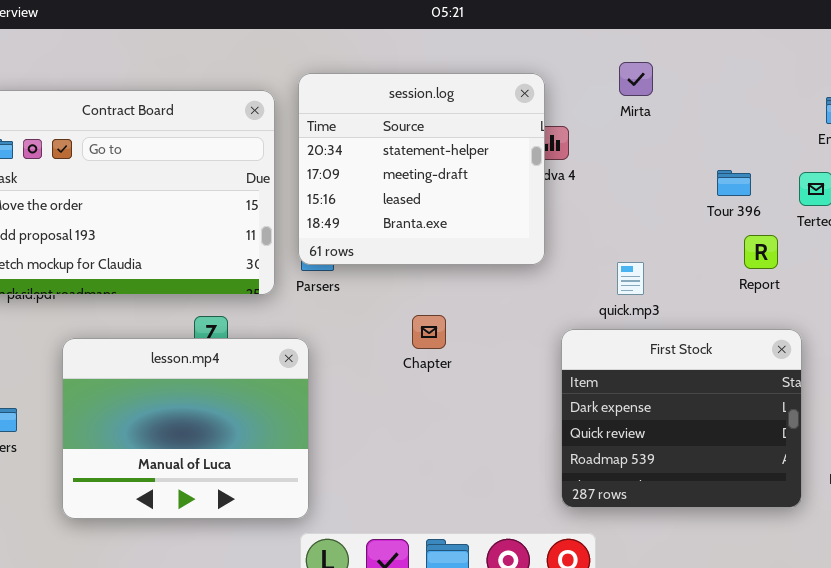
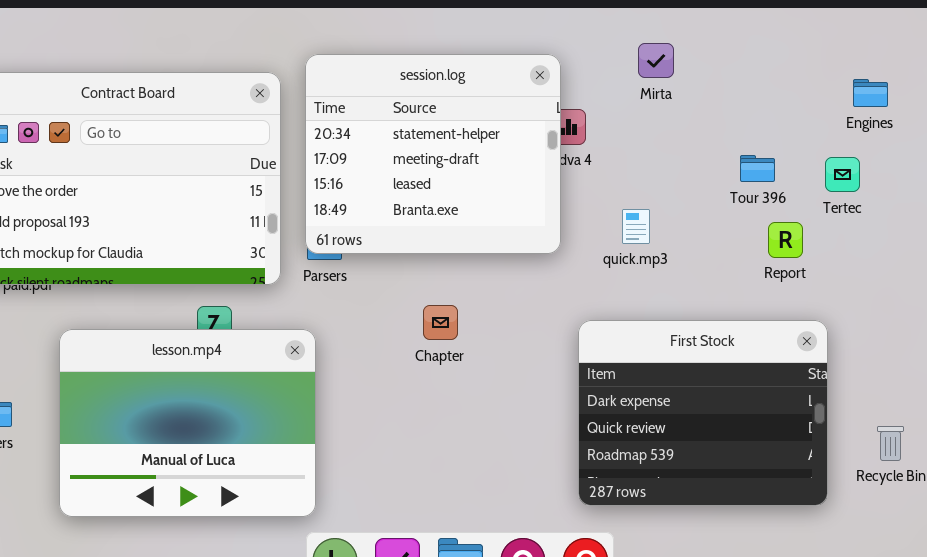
quick.mp3: [617,262,644,295] -> [622,209,650,244], moved

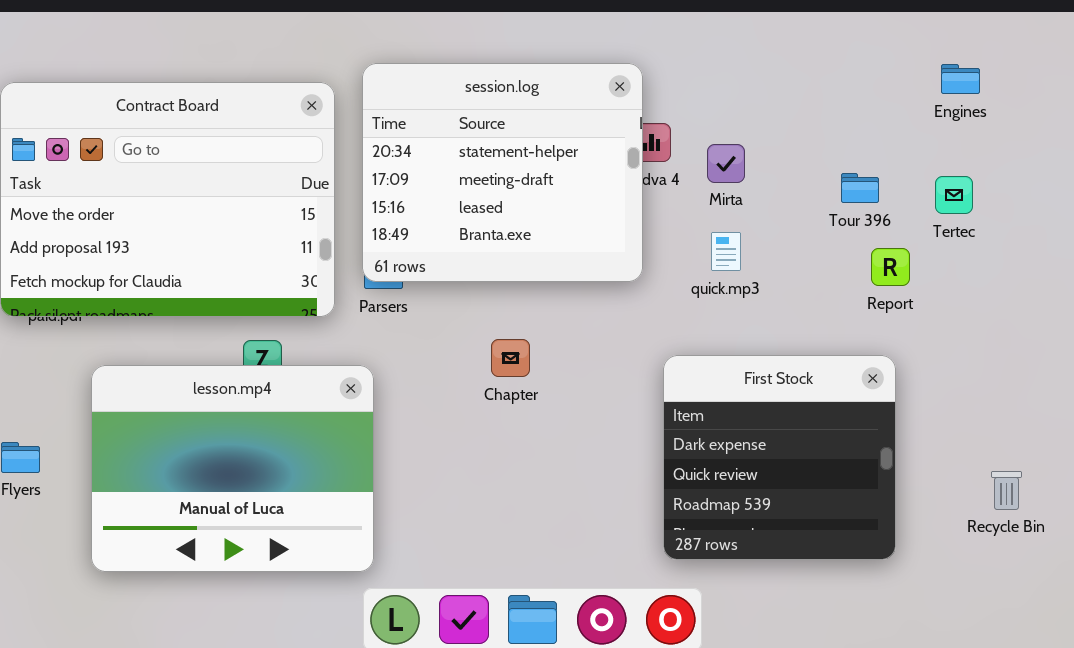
Mirta: [638,43,674,78] -> [707,144,745,183], moved
Engines: [853,79,888,107] -> [941,64,980,94], moved
First Stock: [578,320,828,506] -> [663,355,896,560], resized

